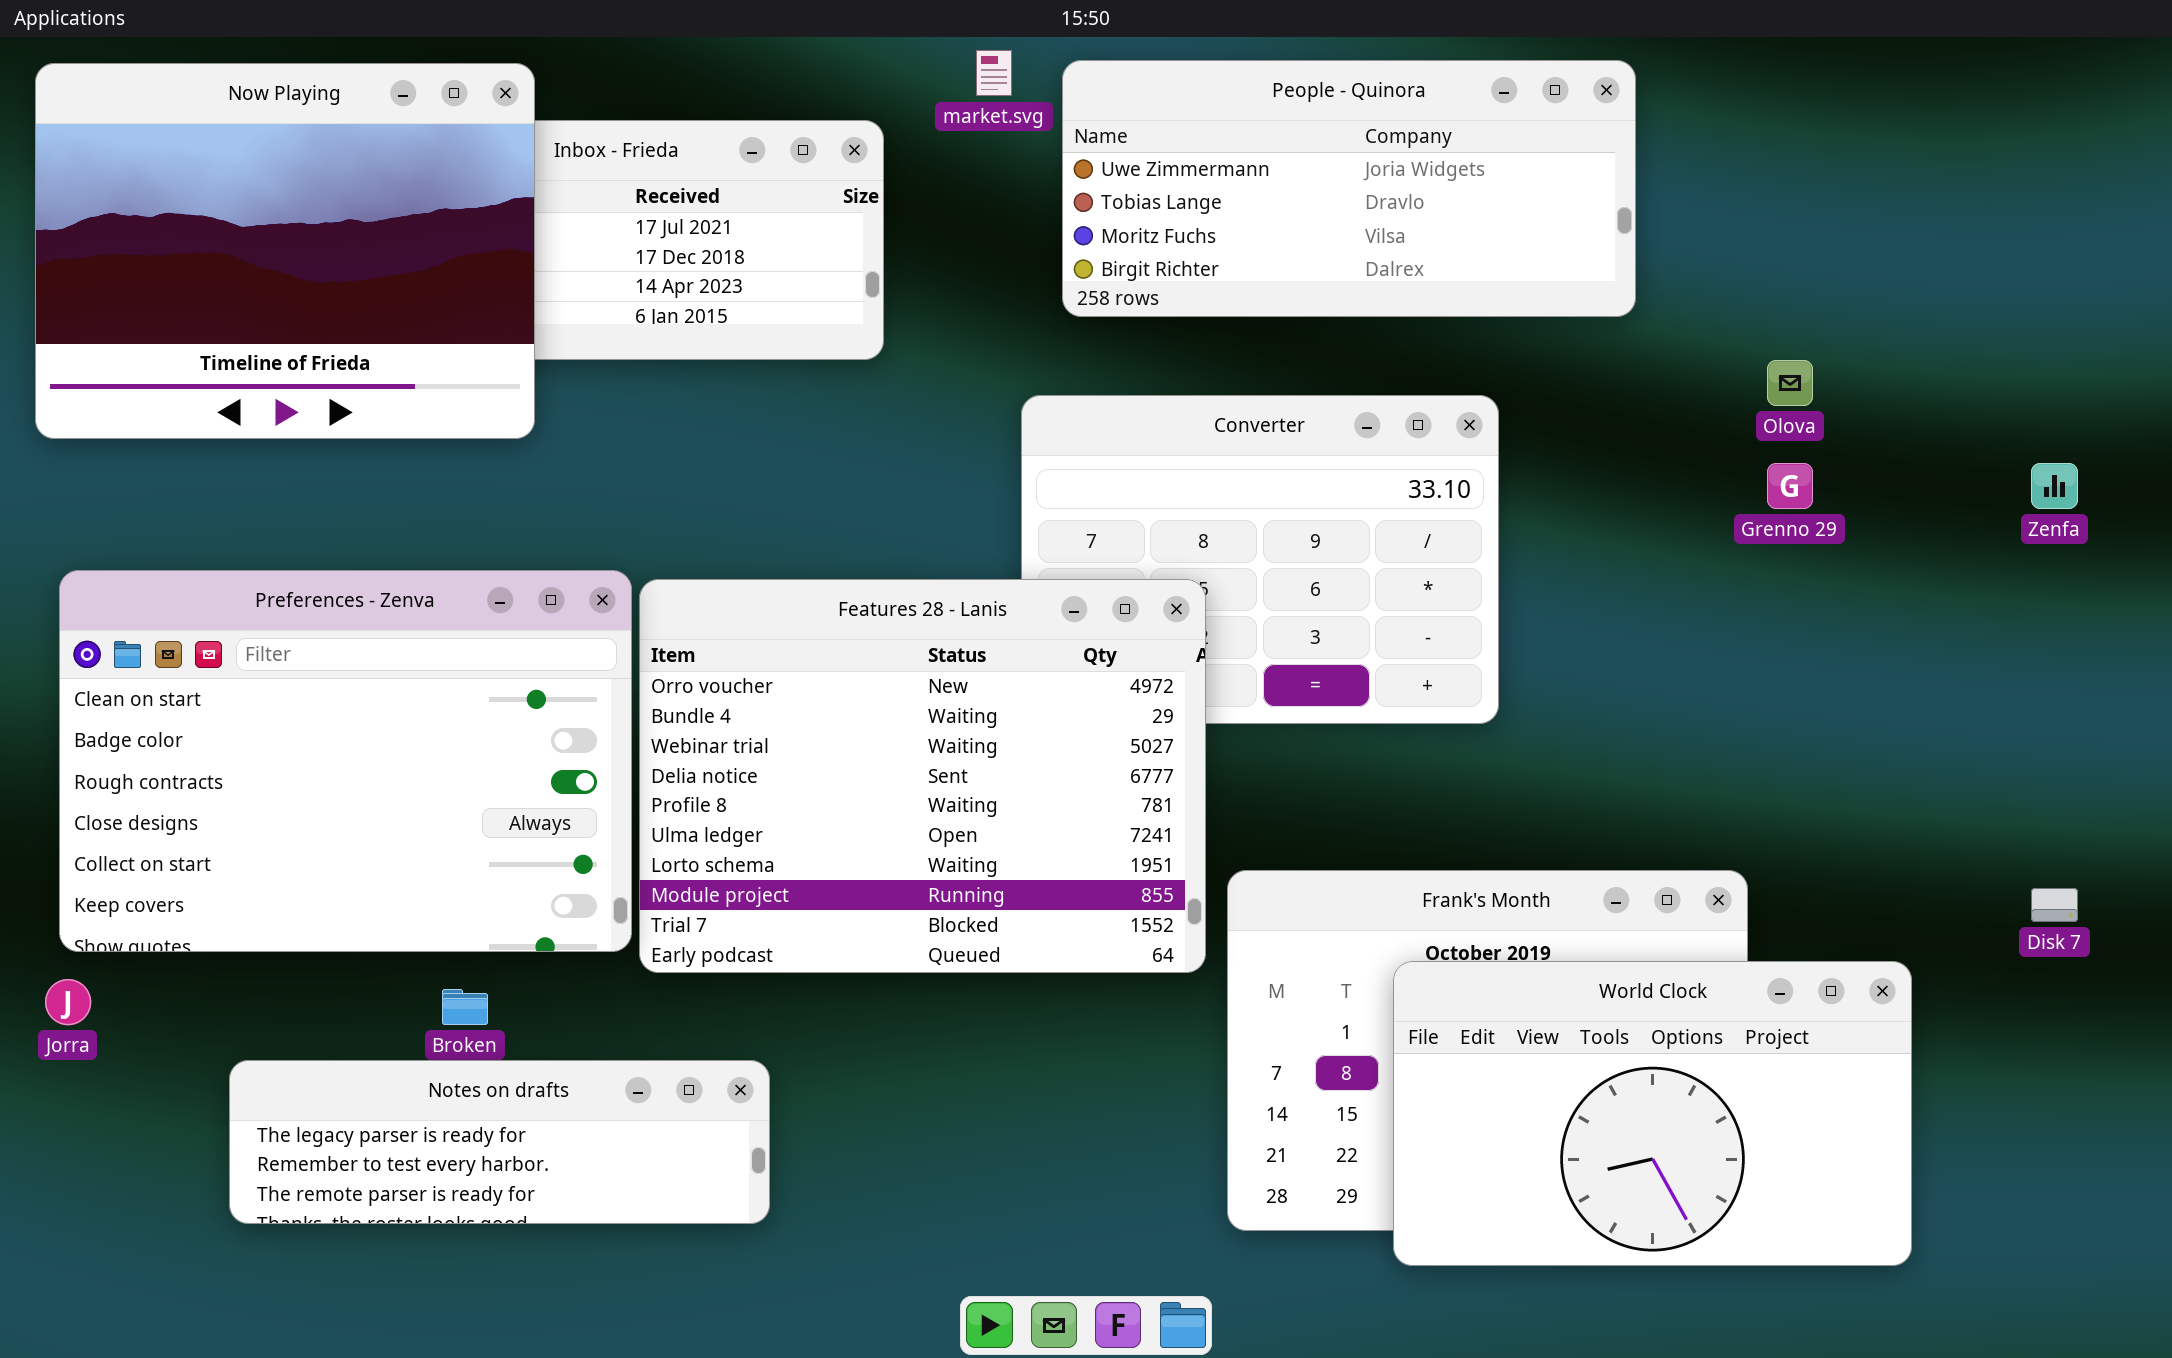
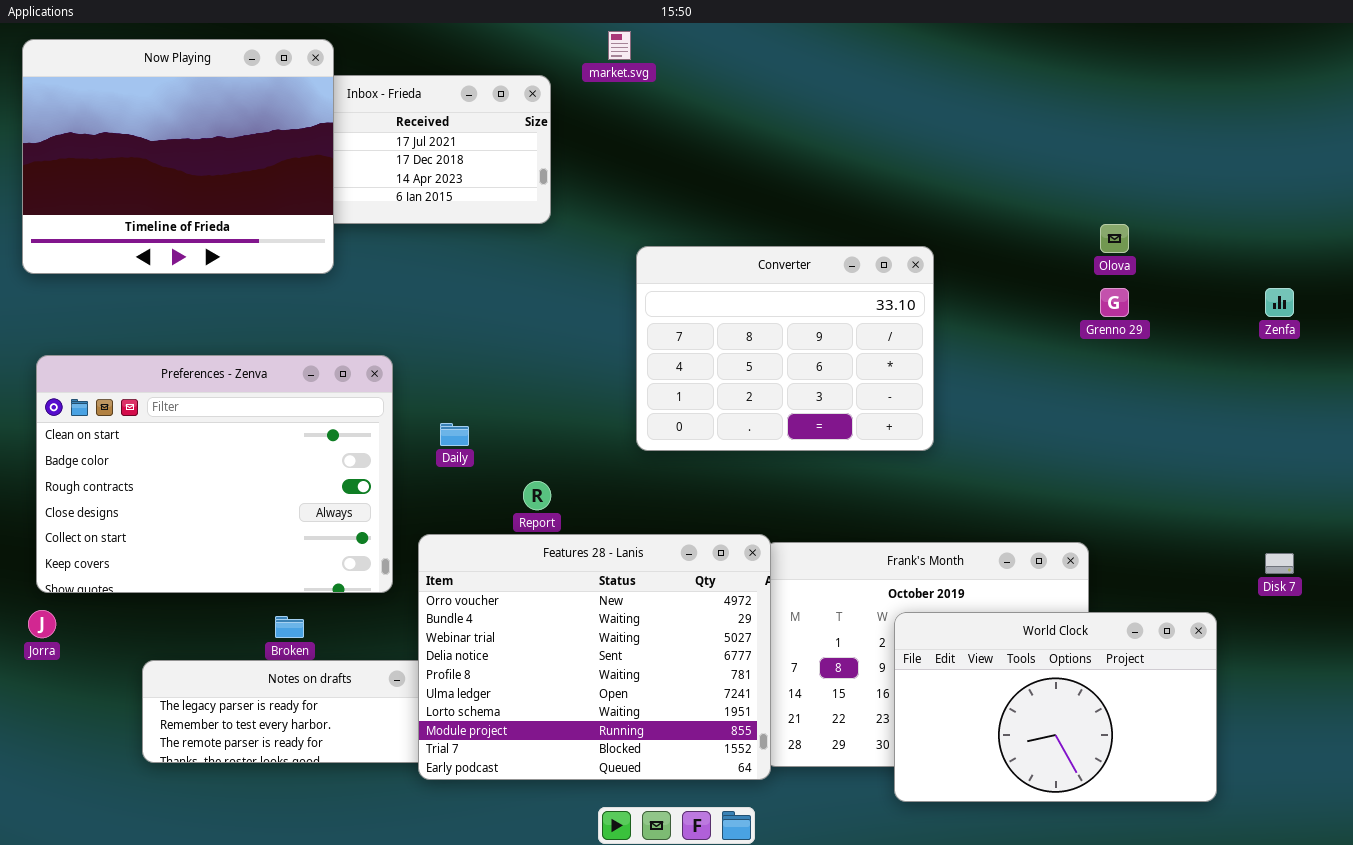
People - Quinora: [1062,60,1636,317] -> none, closed
Features 28 - Lanis: [639,579,1206,973] -> [418,534,771,780], moved
World Clock: [1393,961,1912,1266] -> [894,612,1217,802], moved

